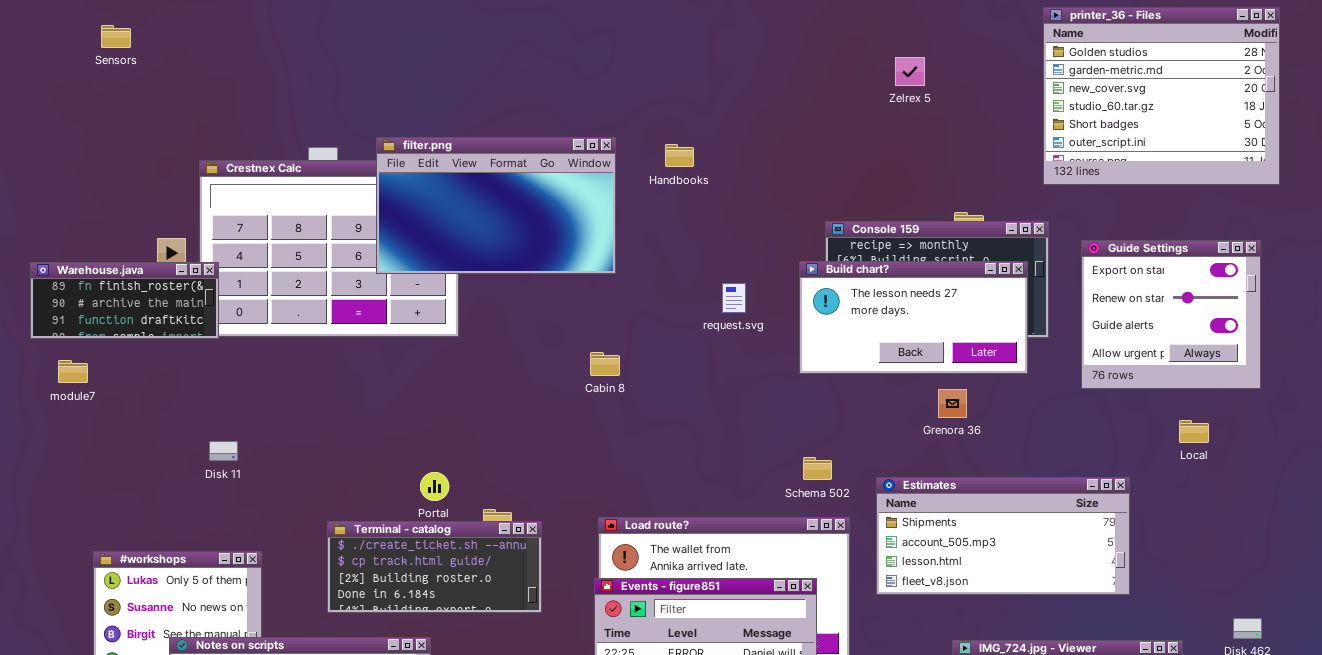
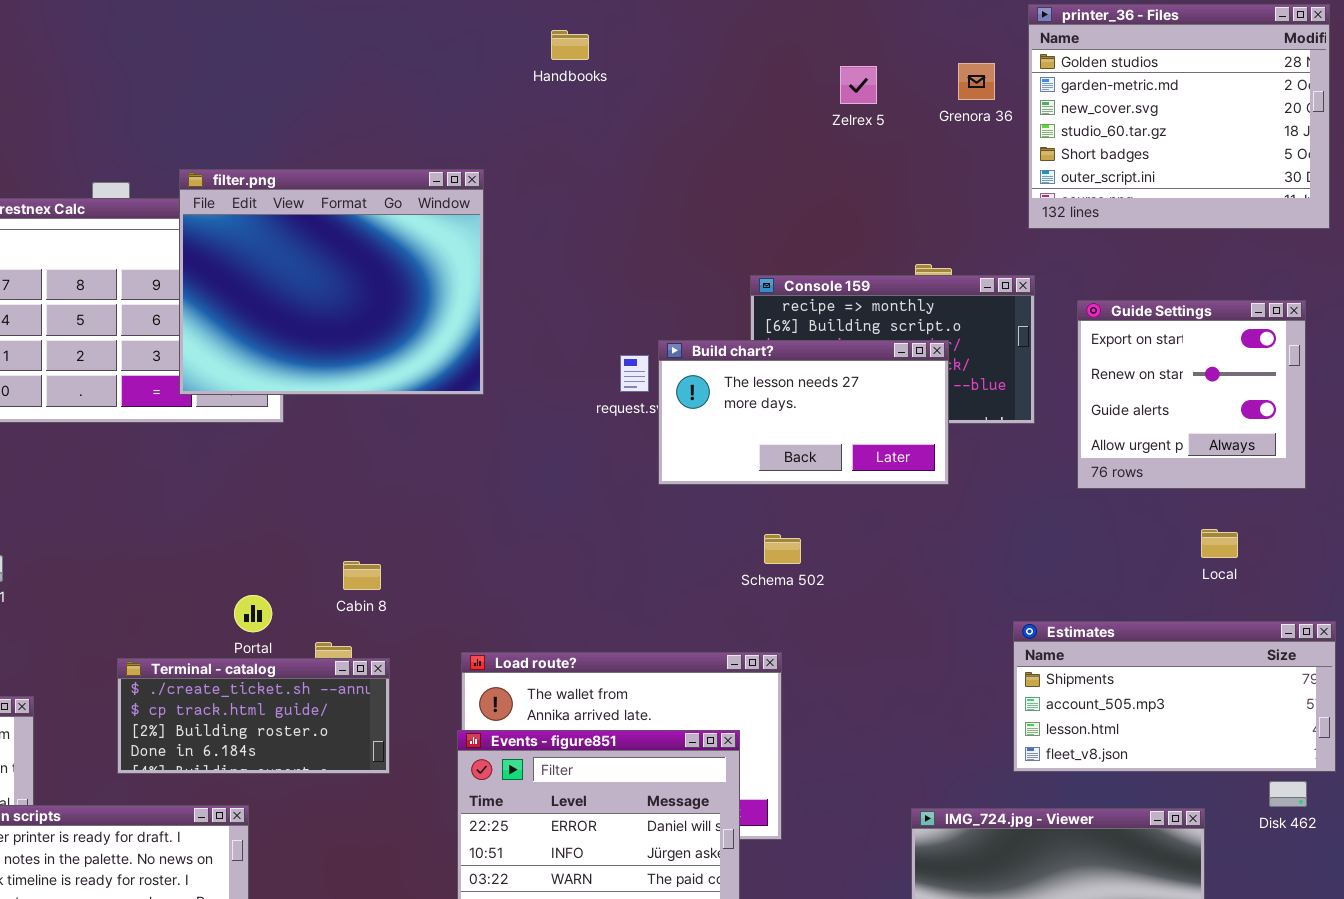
filter.png: [376,137,616,274] -> [179,169,484,395], resized
Handbooks: [665,144,694,167] -> [551,30,589,60], moved
Build chart?: [799,261,1028,374] -> [658,340,949,485], moved
Cabin 8: [590,352,620,376] -> [343,561,381,590], moved
Grenora 36: [938,389,967,418] -> [958,63,995,100], moved
Schema 502: [803,457,832,480] -> [764,534,801,564], moved
Estimates: [876,477,1130,595] -> [1013,621,1336,772], moved

